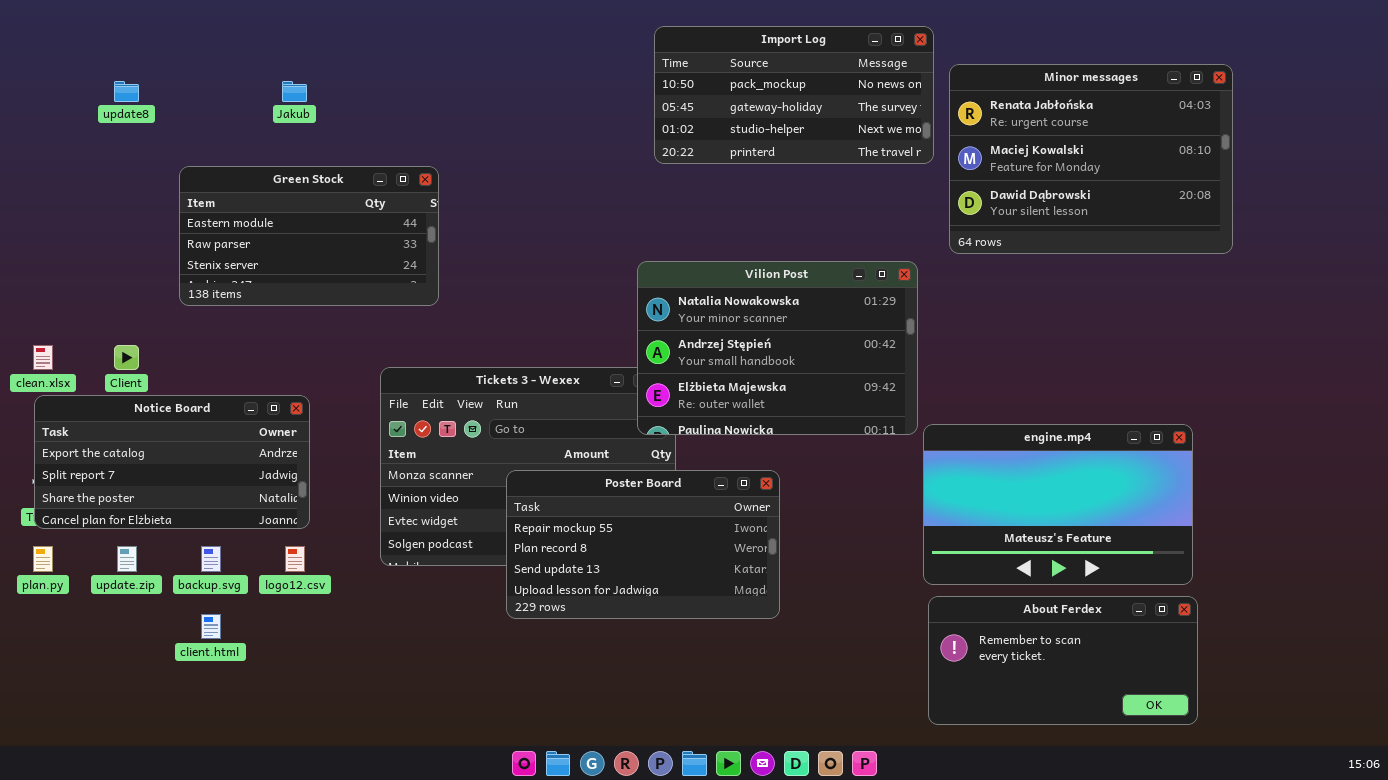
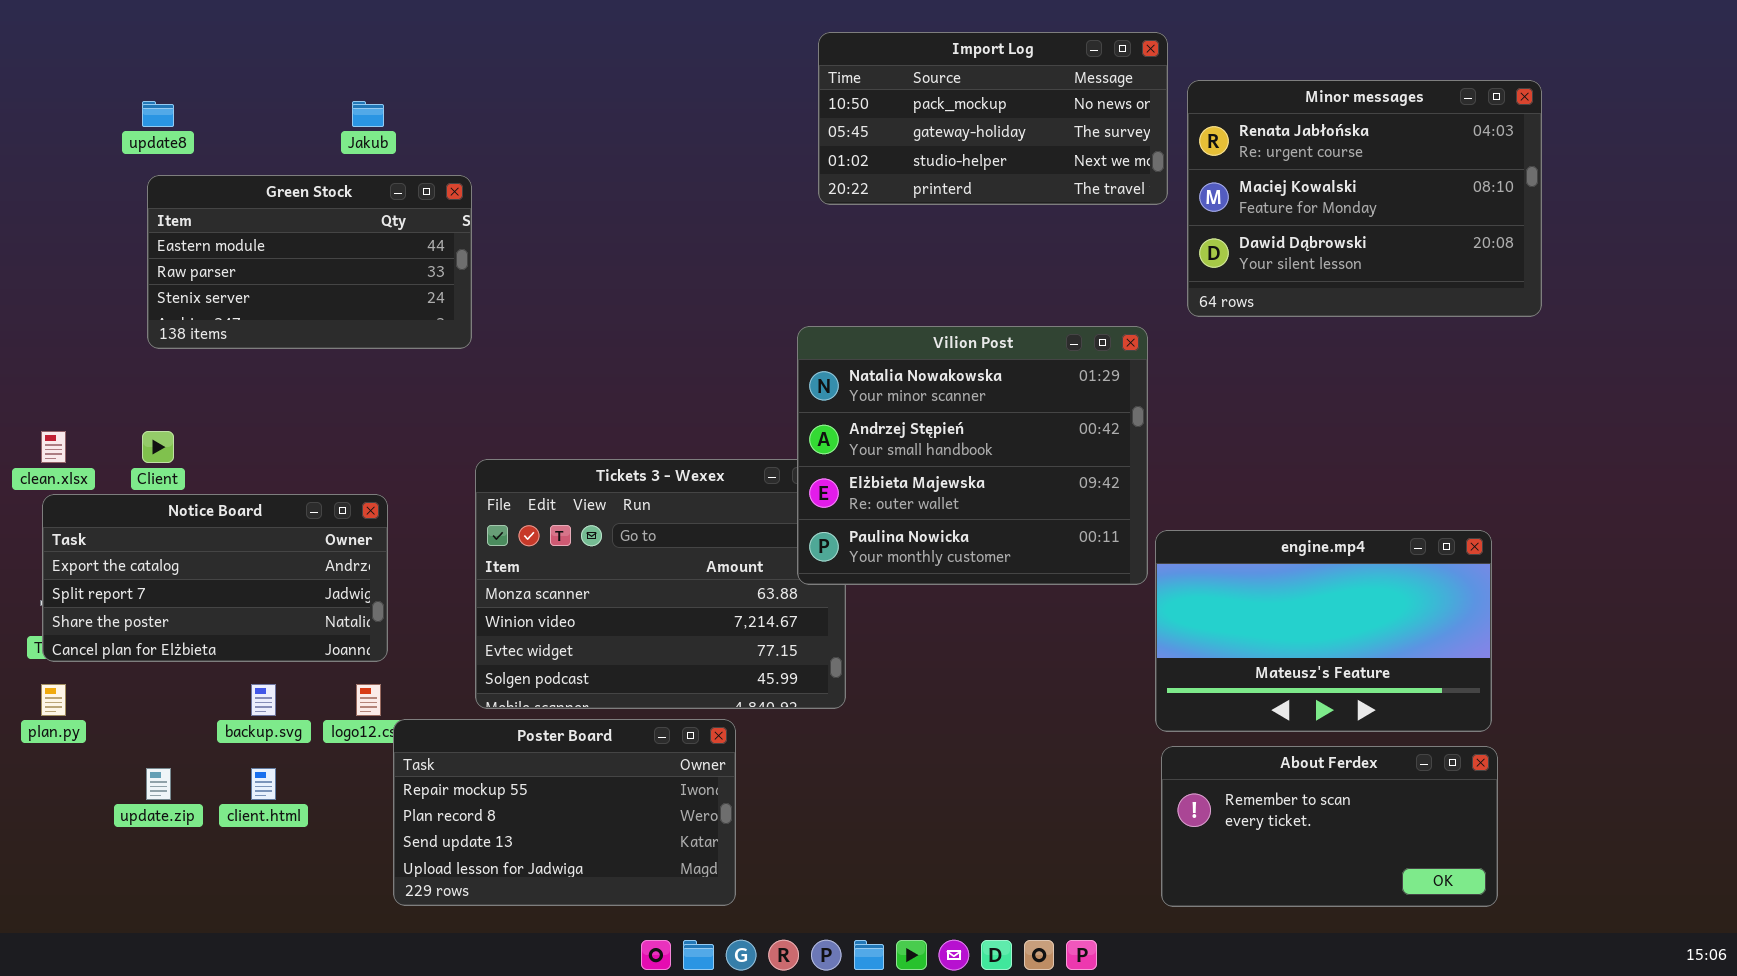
Green Stock: [179,166,439,306] -> [147,175,472,349], moved
Vilion Post: [637,261,918,435] -> [797,326,1148,585], resized
Poster Board: [506,470,780,619] -> [393,719,736,906], moved
update.zip: [117,546,137,572] -> [146,768,171,800], moved

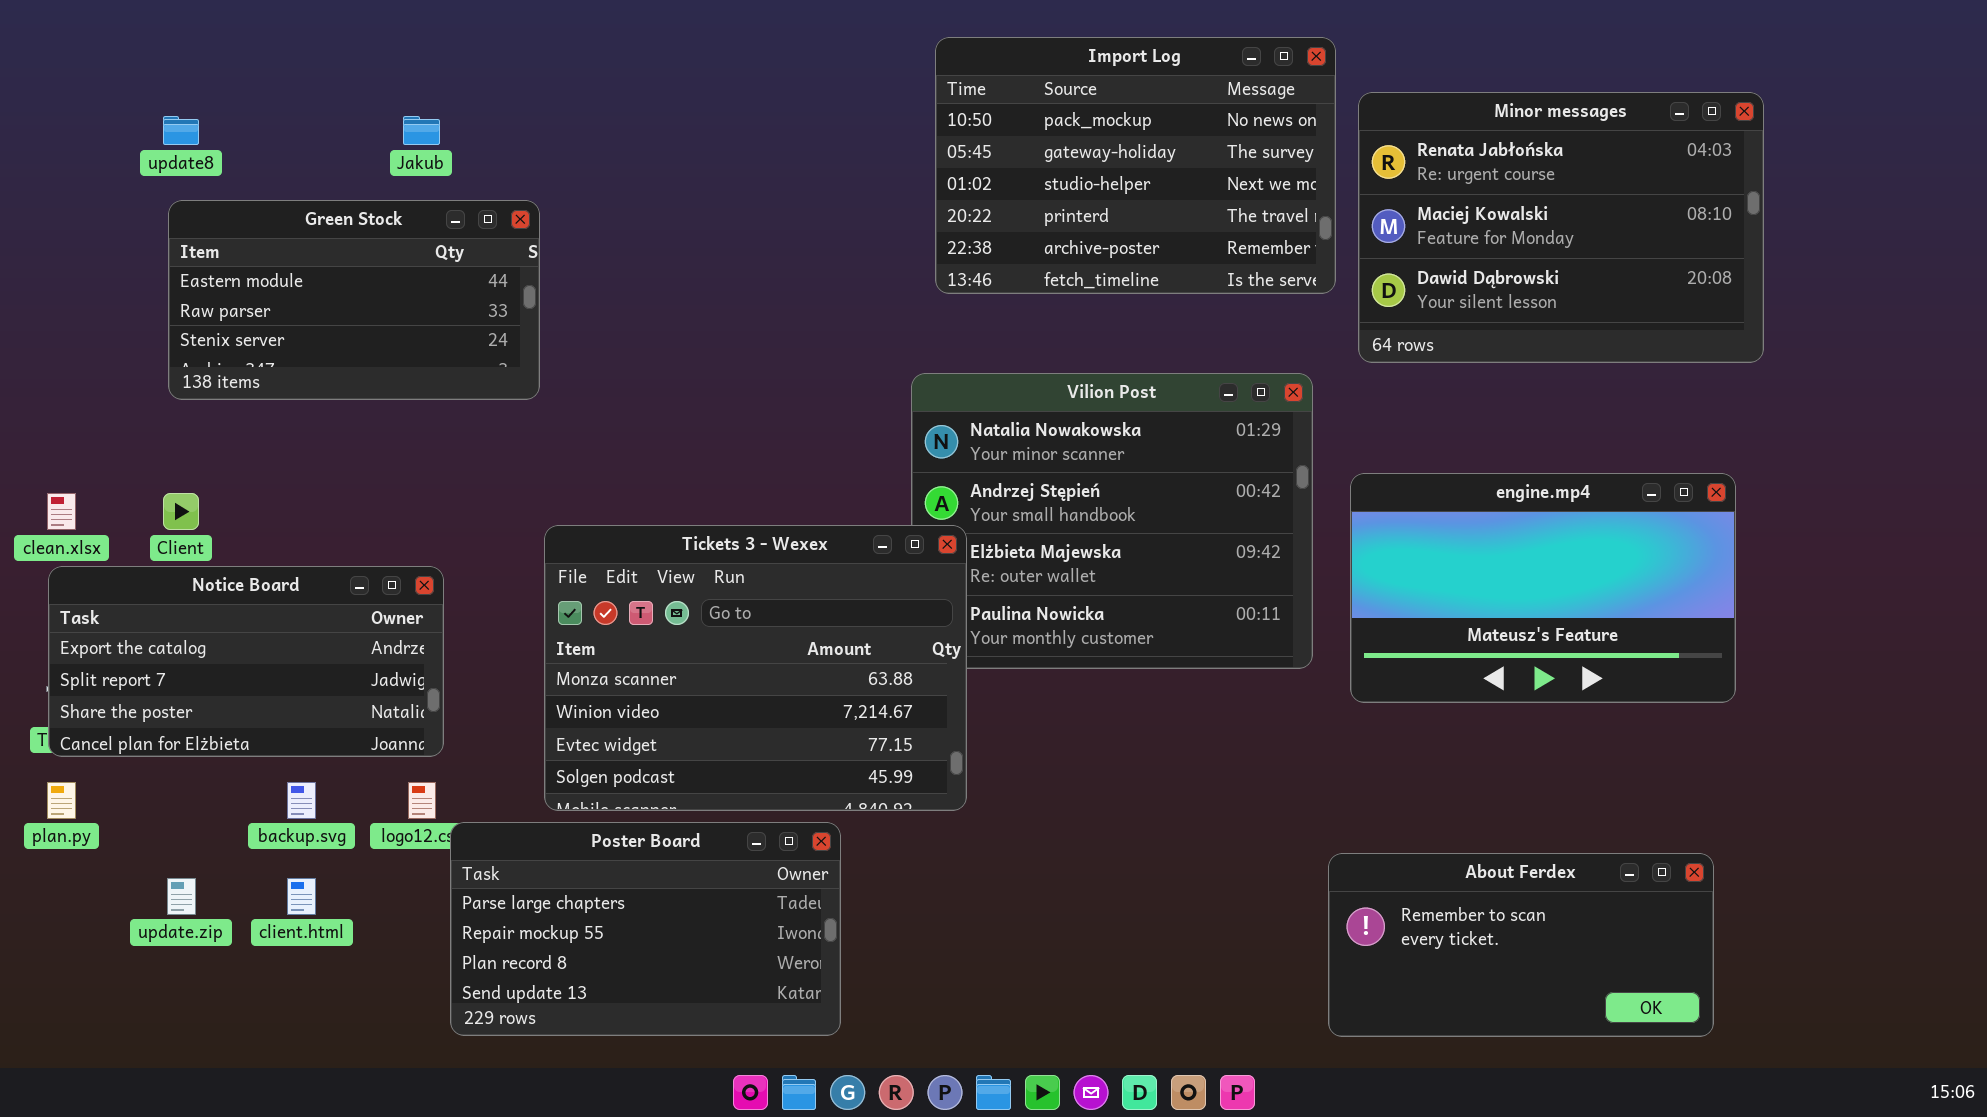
Import Log: [818,32,1168,205] -> [935,37,1336,294], resized
Tickets 3 - Wexex: [475,459,846,709] -> [544,525,967,811], raised
engine.mp4: [1155,530,1492,732] -> [1350,473,1736,703], moved
Poster Board: [393,719,736,906] -> [450,822,841,1036], scrolled up 1 row

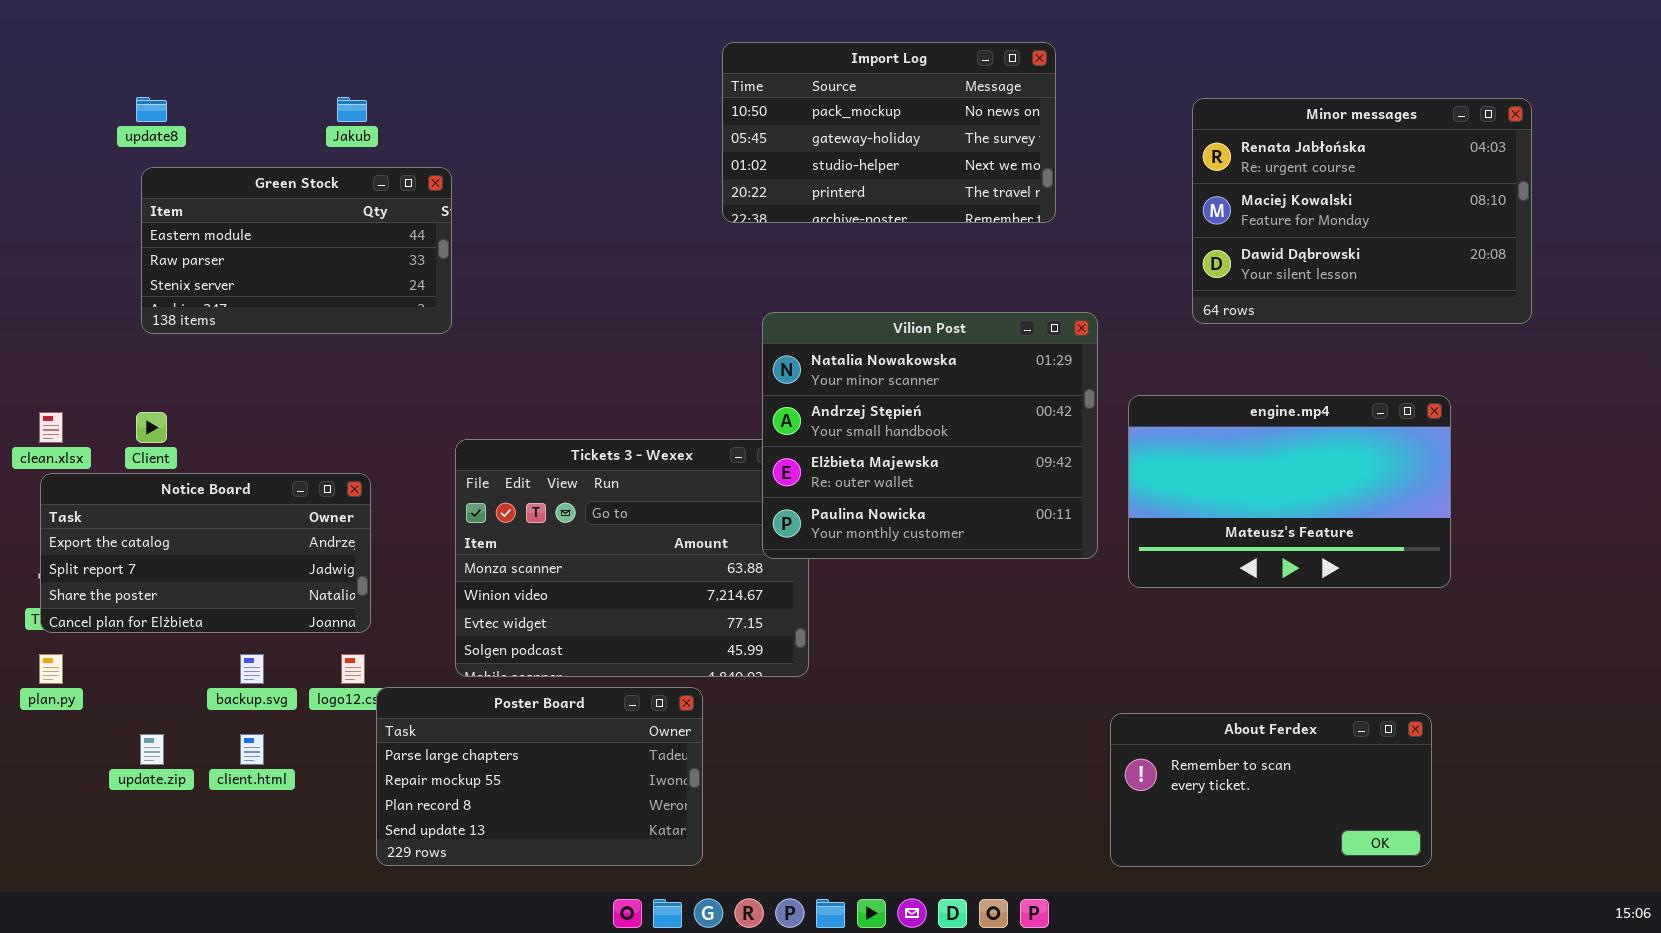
Import Log: [935,37,1336,294] -> [722,42,1056,223], moved, resized
Minor messages: [1358,92,1764,363] -> [1192,98,1532,324], moved
Vilion Post: [911,373,1313,669] -> [762,312,1098,559], raised

